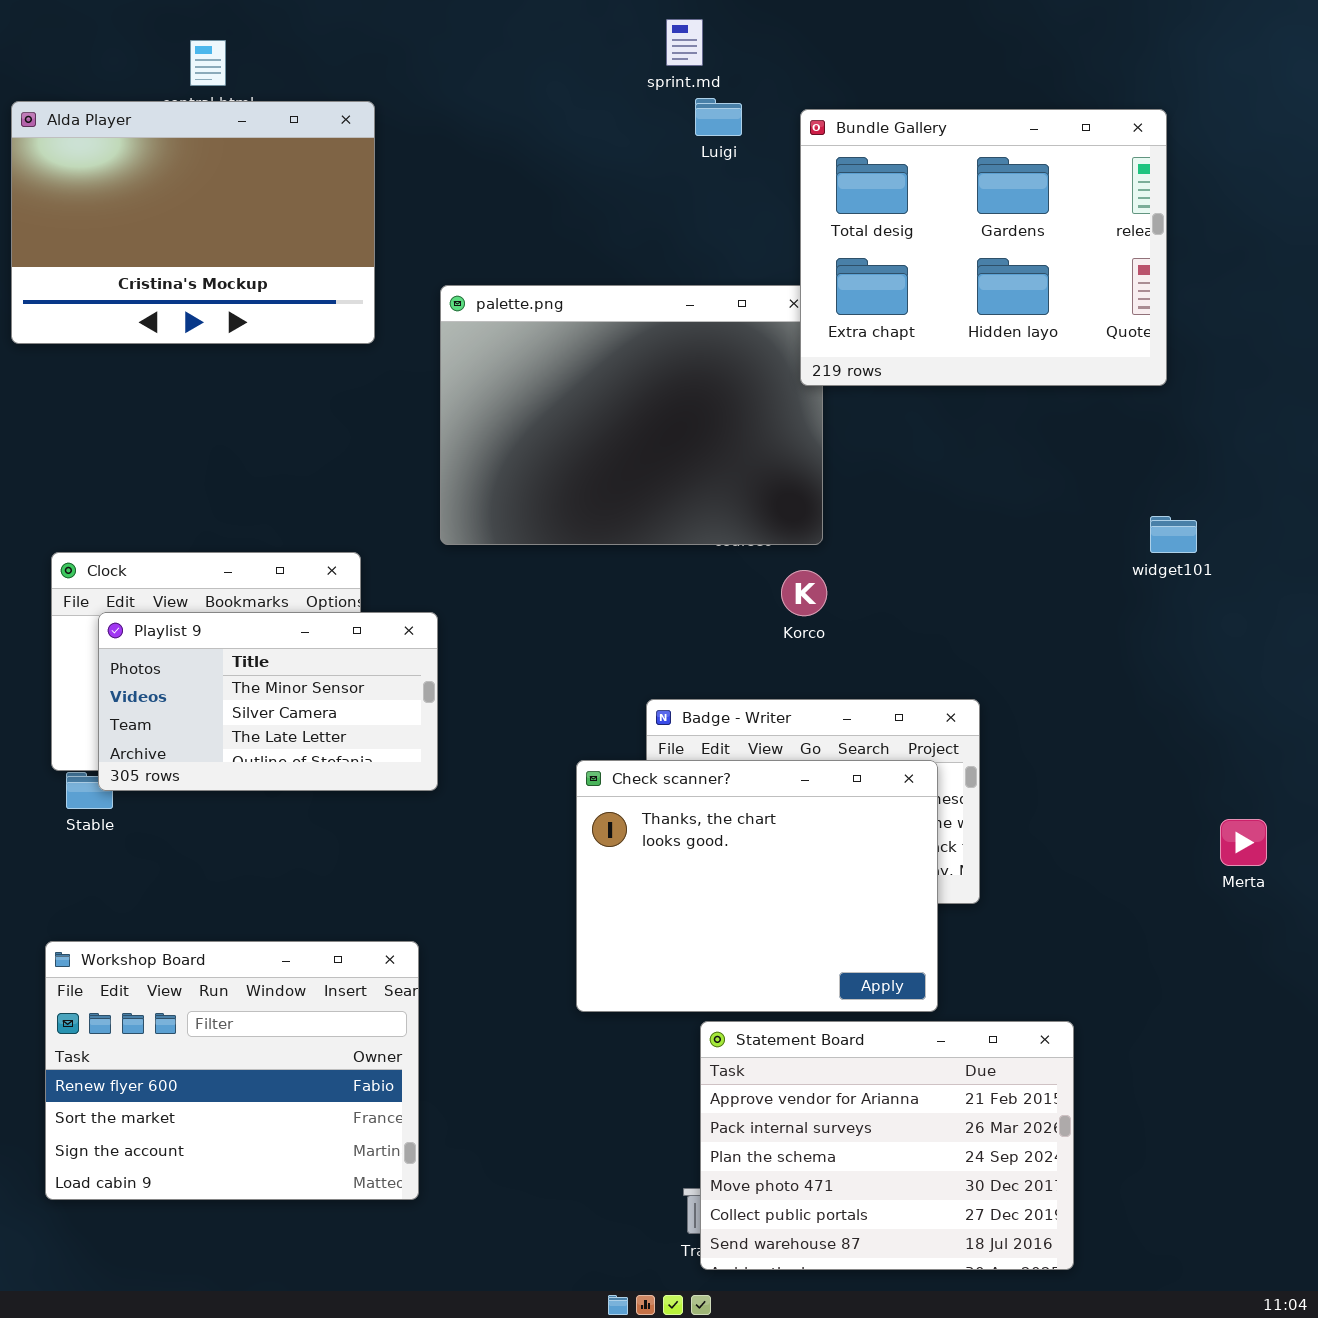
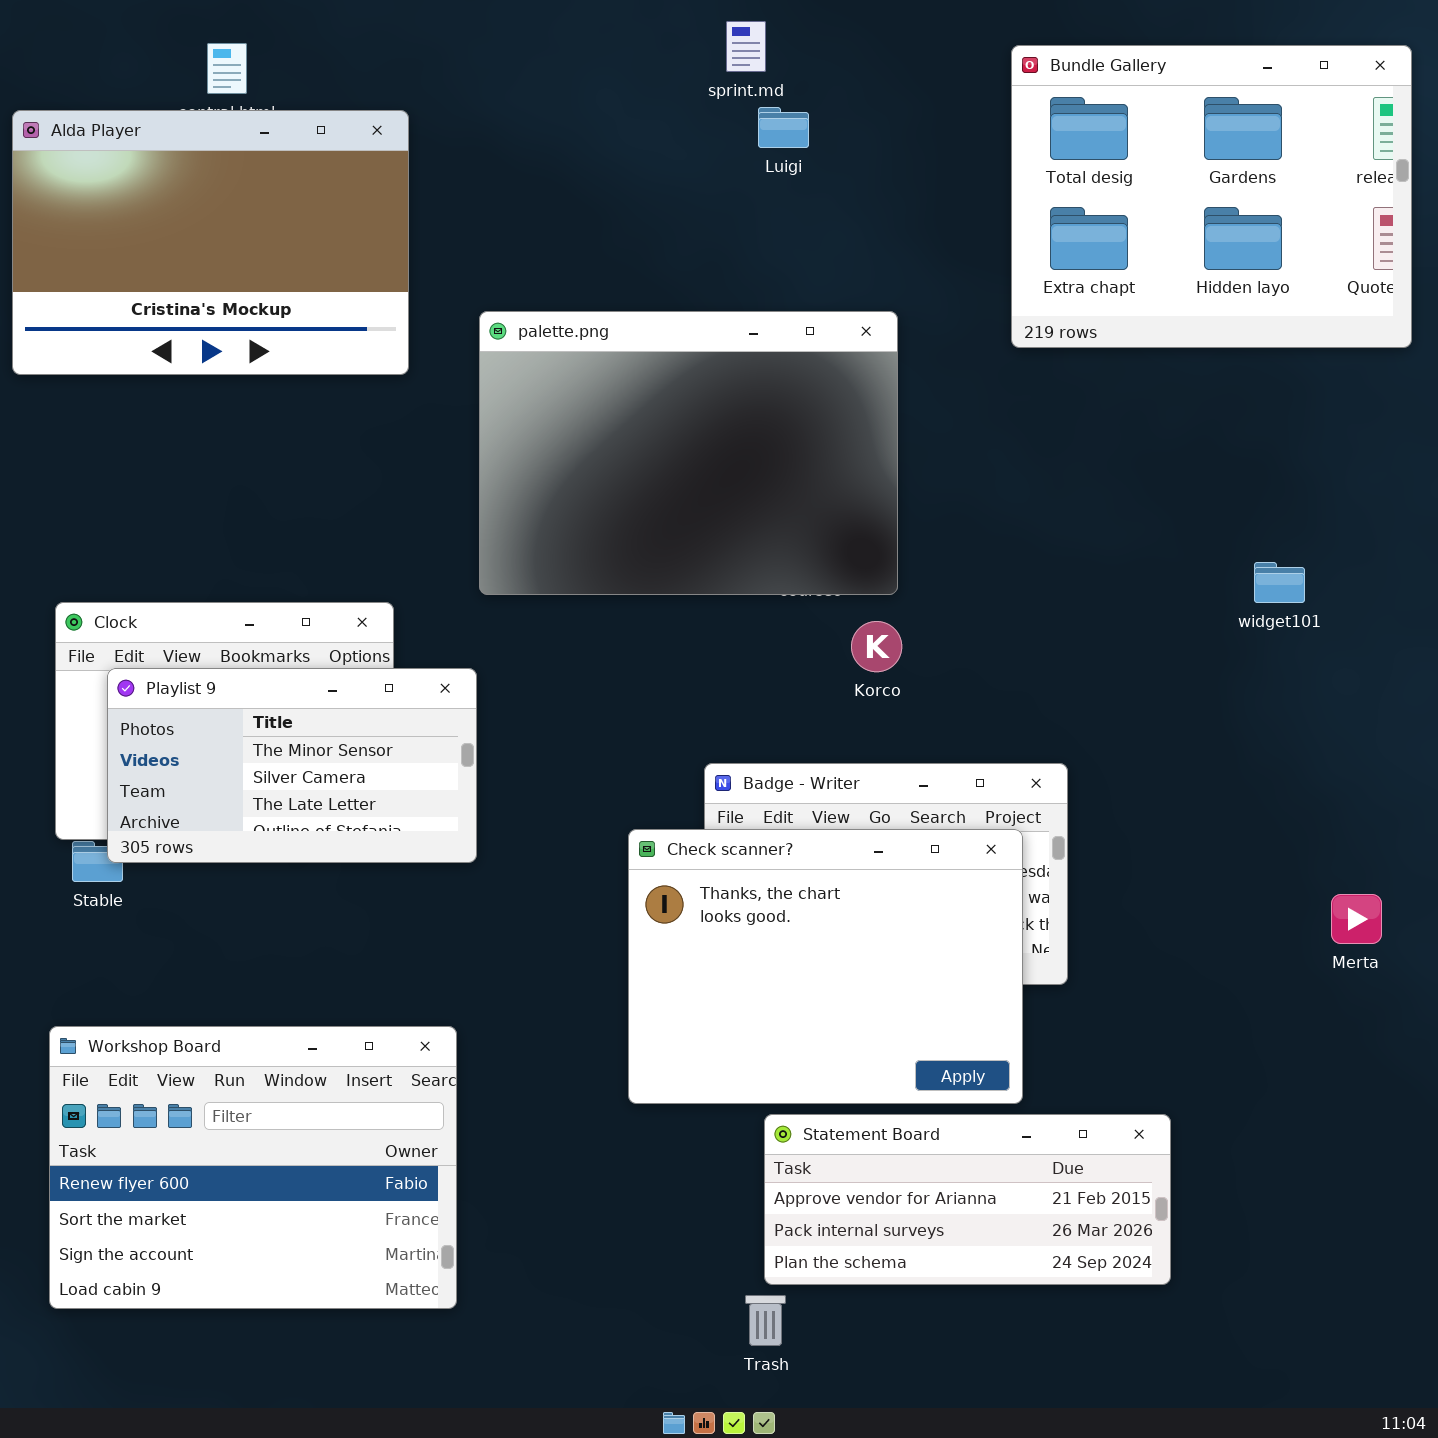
Bundle Gallery: [800,109,1167,386] -> [1011,45,1412,348], moved
Statement Board: [700,1021,1074,1270] -> [764,1114,1171,1285], resized

